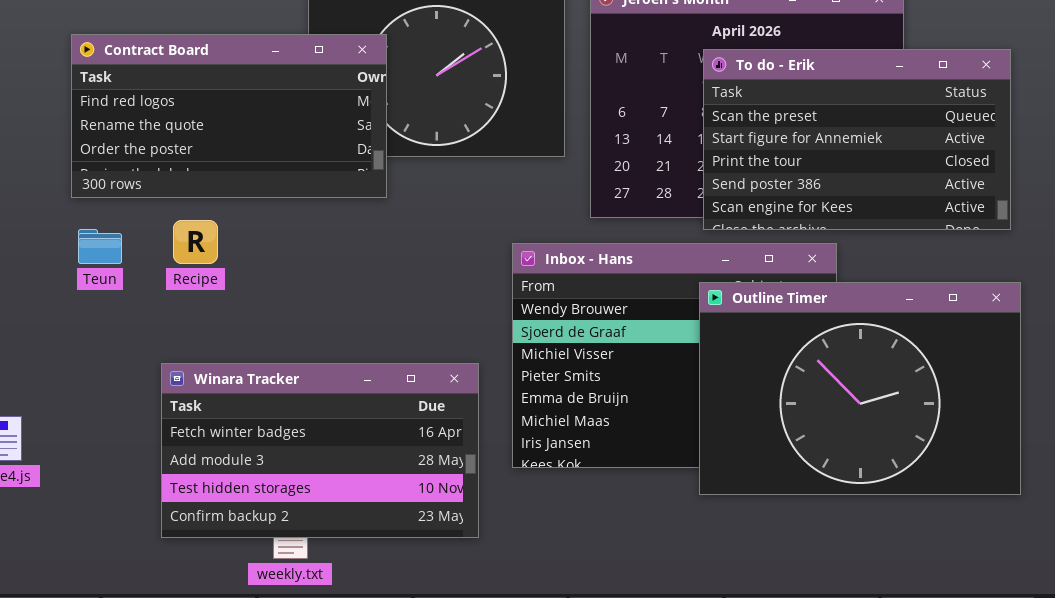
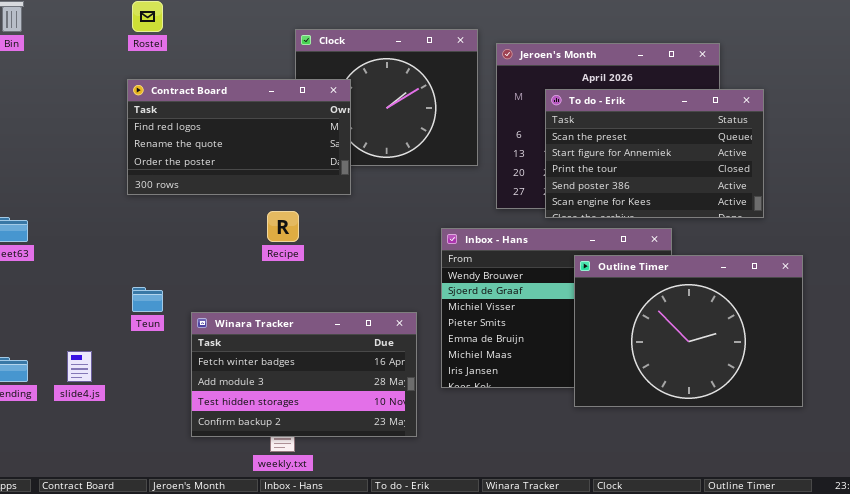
To do - Erik: [703,49,1011,230] -> [545,89,764,218], moved
Recipe: [173,220,218,264] -> [267,211,299,242], moved
Teun: [78,229,122,264] -> [132,287,163,312], moved

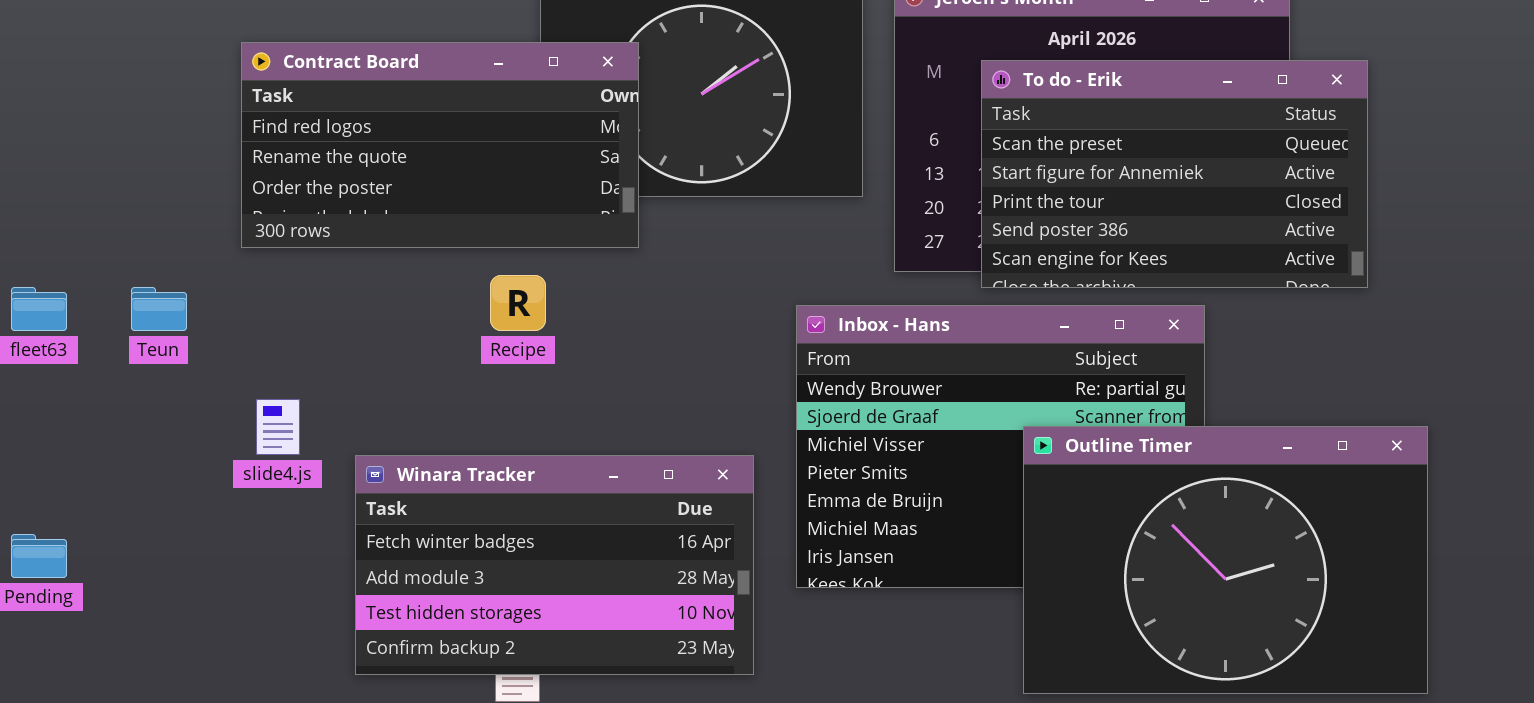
Outline Timer: [574,255,803,407] -> [1023,426,1428,694], moved
Teun: [132,287,163,312] -> [131,287,187,331], moved
slide4.js: [67,351,92,382] -> [256,399,300,455], moved

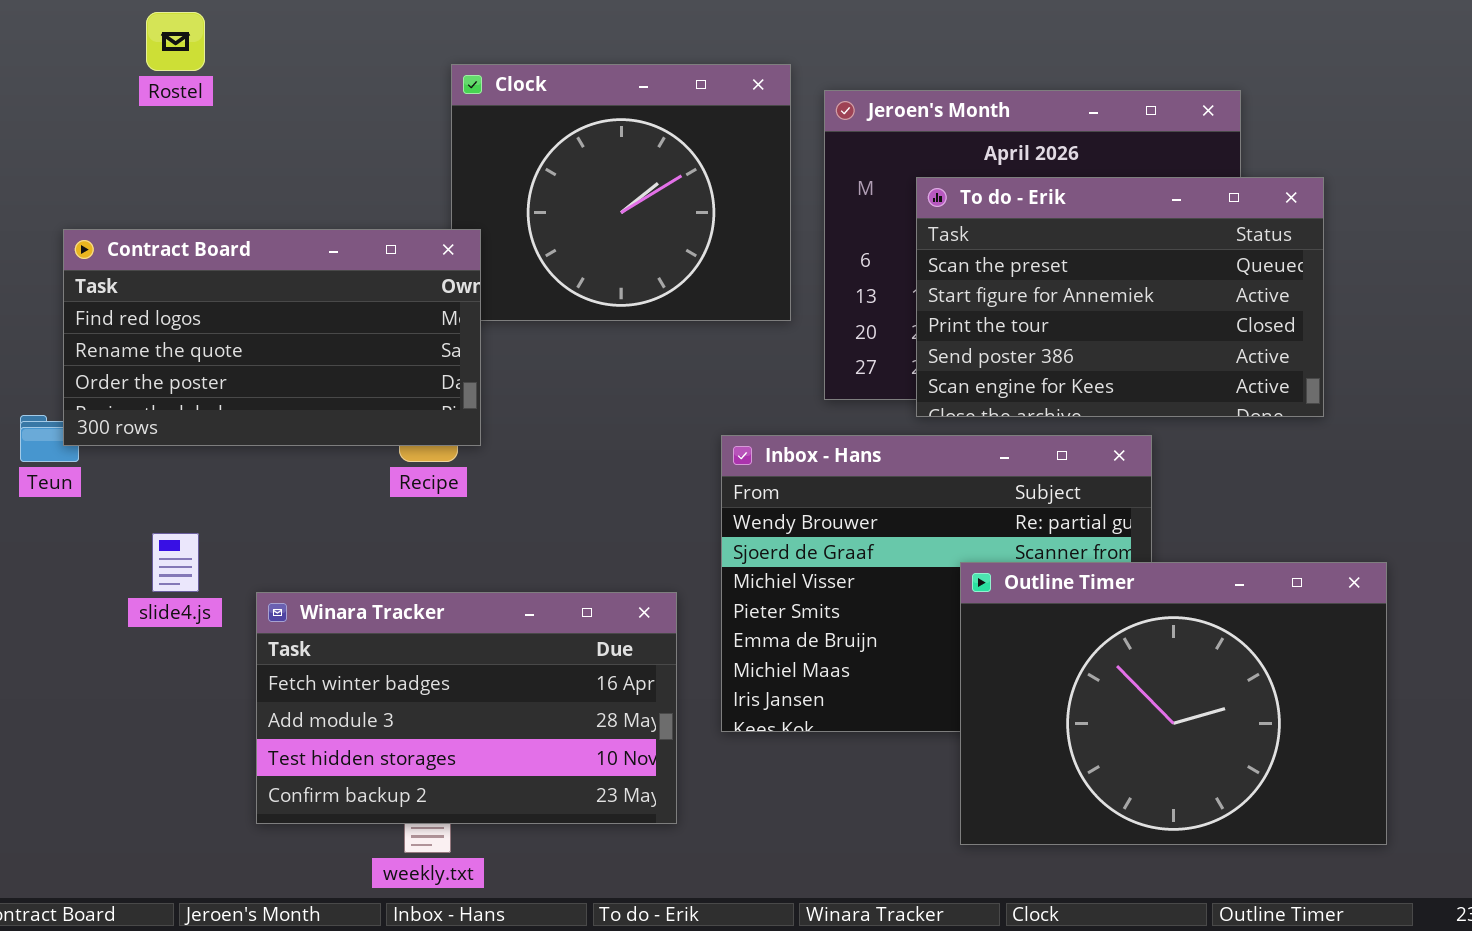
Contract Board: [241,42,639,248] -> [63,229,481,446], moved

